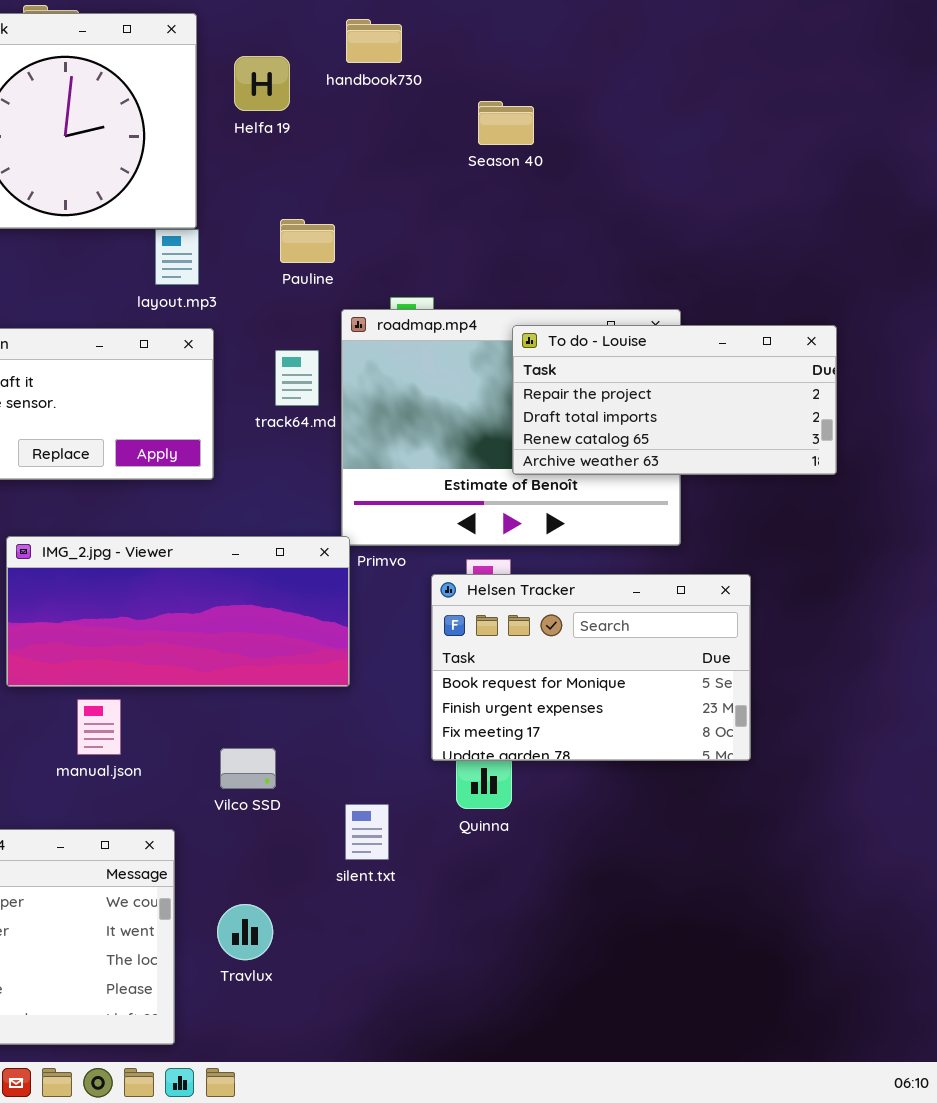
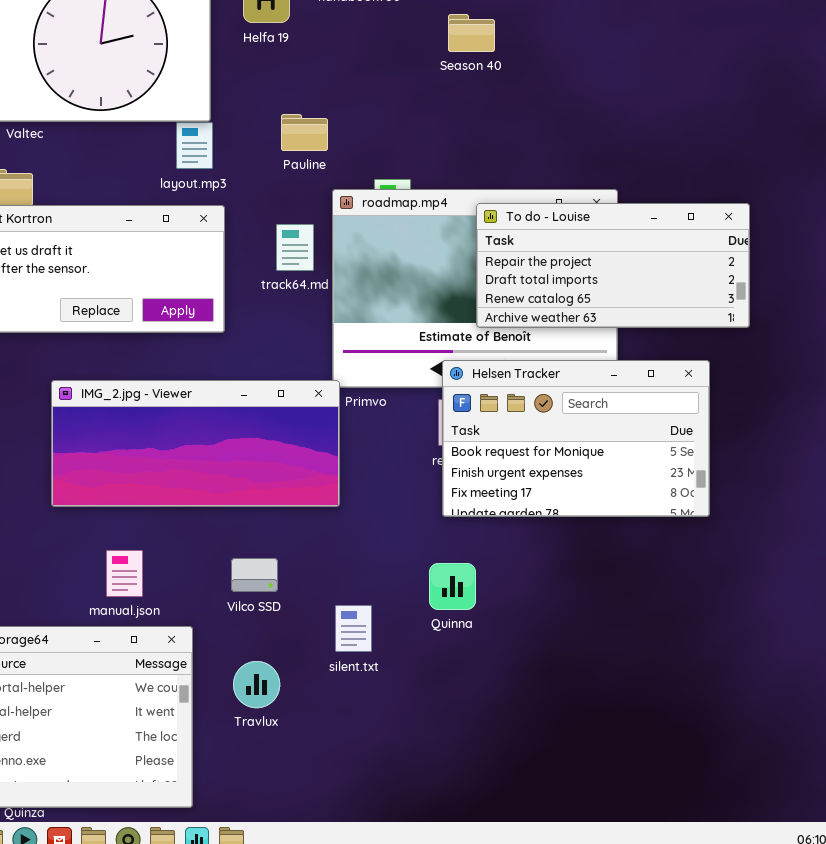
Helsen Tracker: [431,574,751,761] -> [442,360,710,517], moved
manual.json: [77,699,121,755] -> [106,550,143,597], moved
Travlux: [217,904,273,960] -> [233,661,280,708], moved

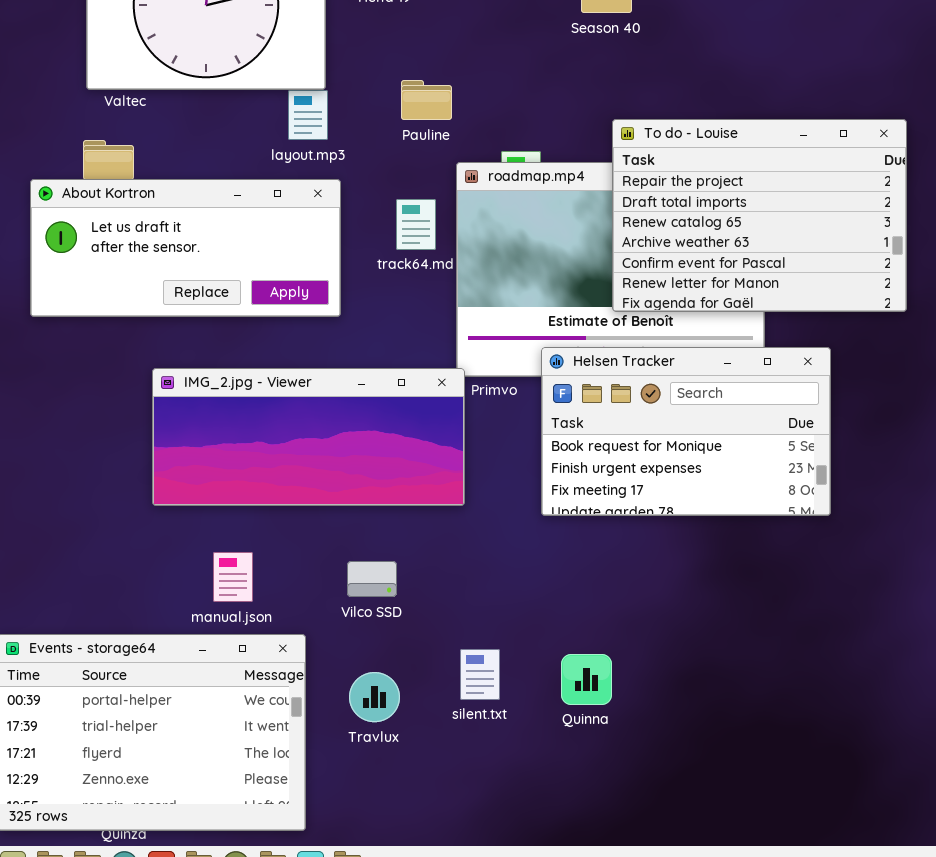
To do - Louise: [476,203,750,328] -> [612,119,907,312], resized
Helsen Tracker: [442,360,710,517] -> [541,347,831,516], moved
Quinna: [429,563,476,610] -> [561,654,612,705], moved
silent.txt: [335,605,372,652] -> [460,649,500,700], moved

